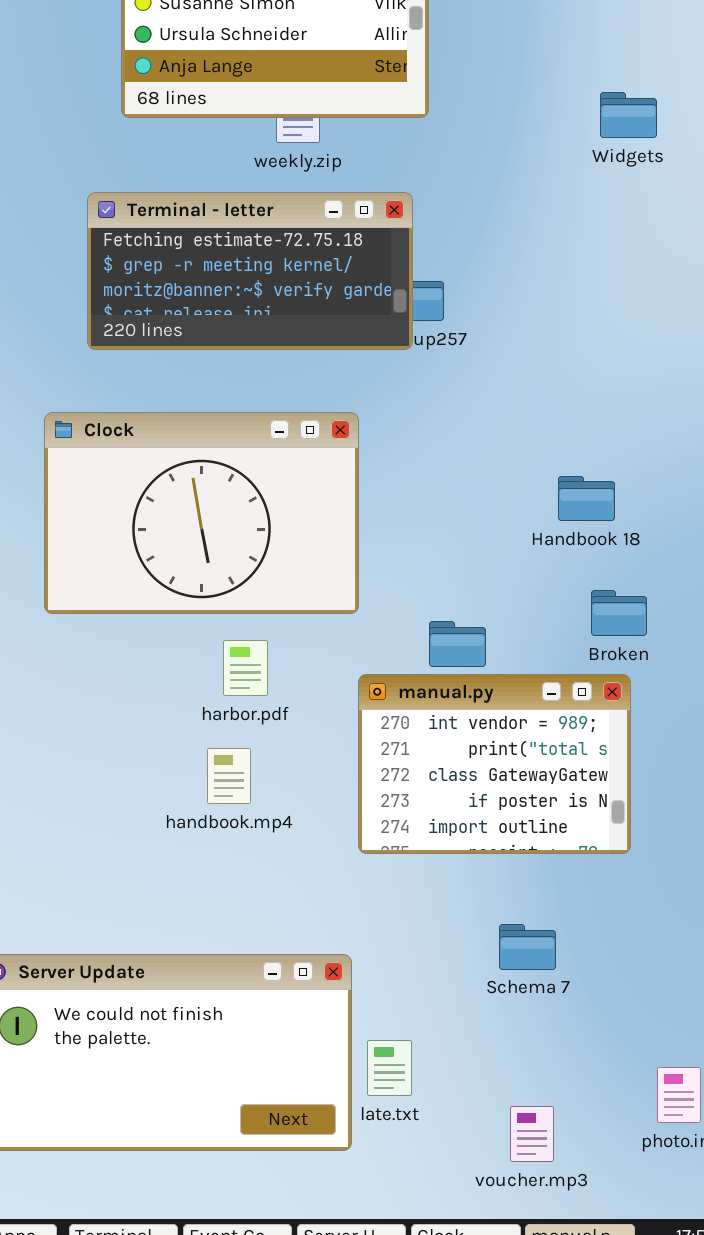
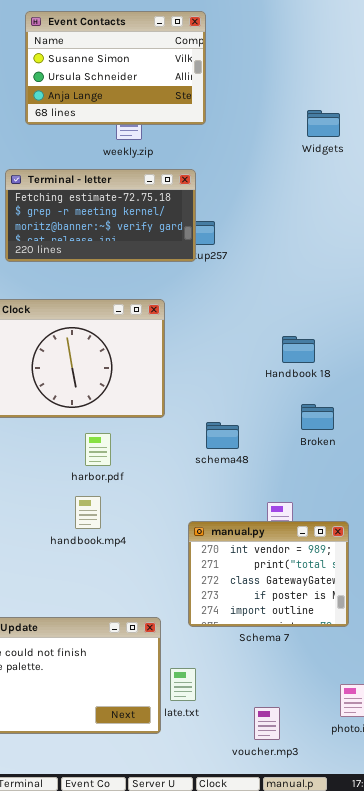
manual.py: [358,674,631,854] -> [188,521,349,627], moved

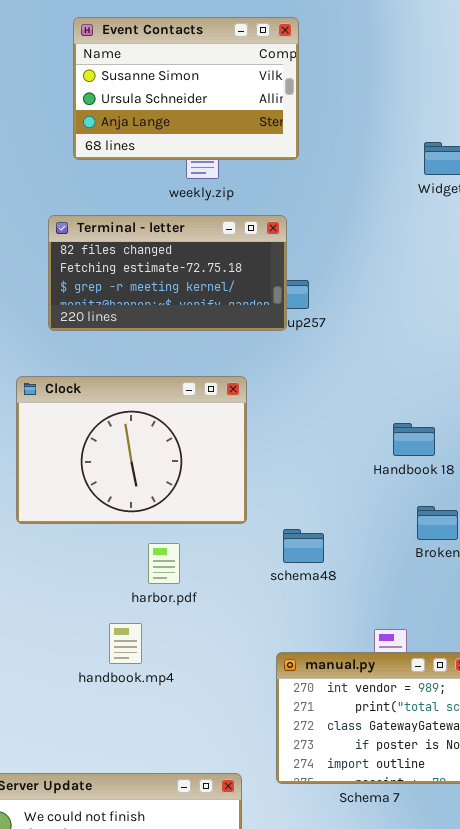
Terminal - letter: [5,169,196,262] -> [48,215,287,331], scrolled up 1 row
schema48: [206,422,239,449] -> [283,529,324,563], moved
handbook.mp4: [75,496,101,529] -> [109,623,142,664], moved

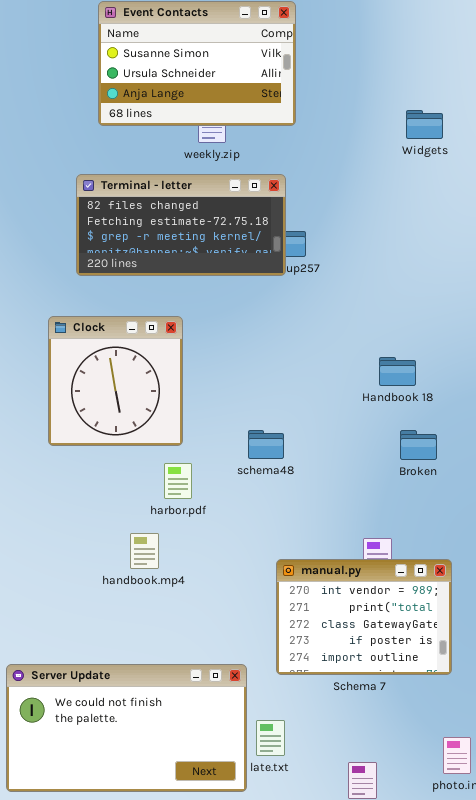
Clock: [16,376,247,524] -> [48,316,183,446], resized
schema48: [283,529,324,563] -> [248,430,284,459], moved

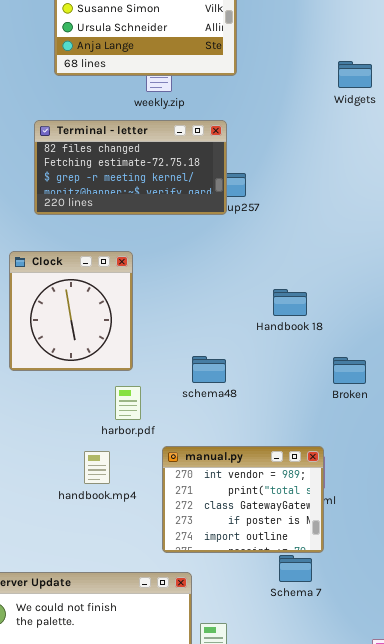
Handbook 18: [379,357,416,386] -> [273,289,307,316], moved
manual.py: [276,559,452,675] -> [162,446,324,553], moved

